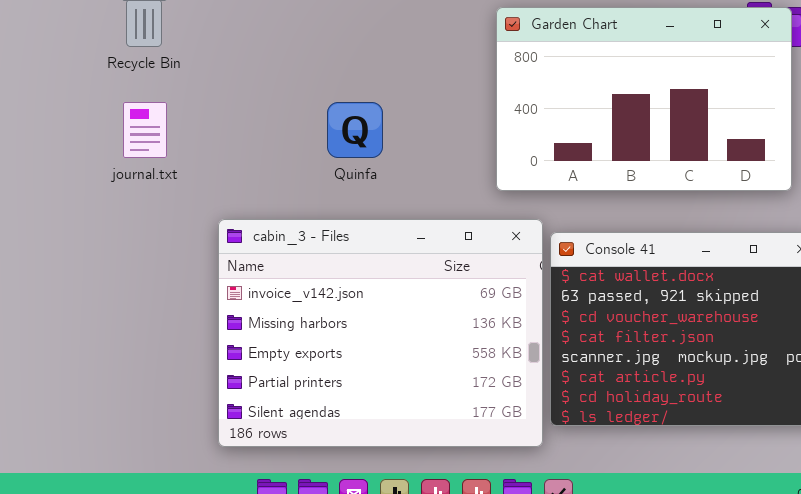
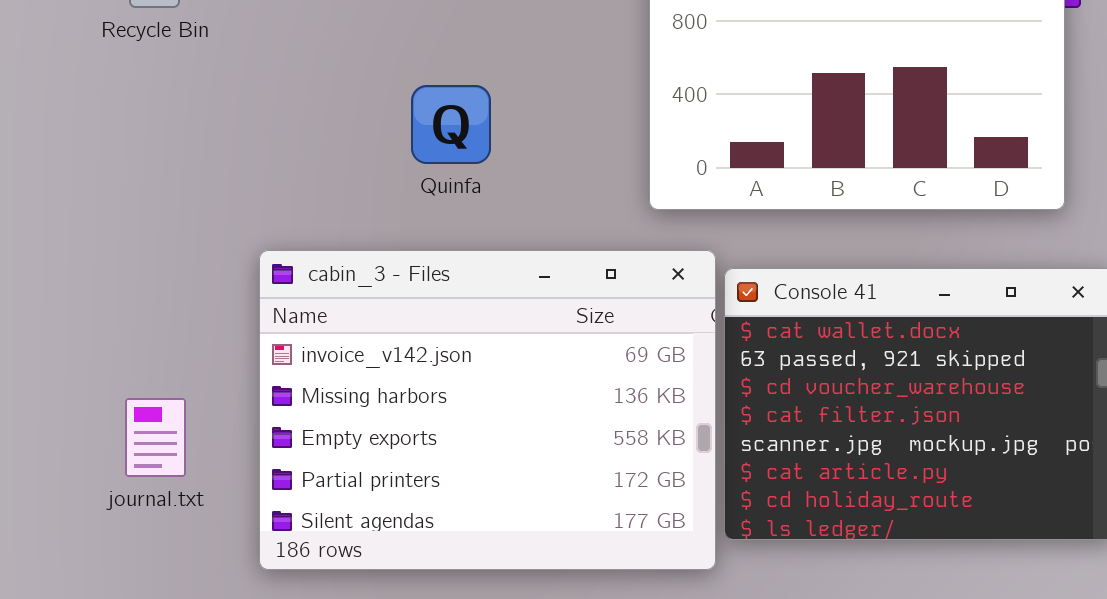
journal.txt: [123,102,167,158] -> [125,398,186,477], moved

